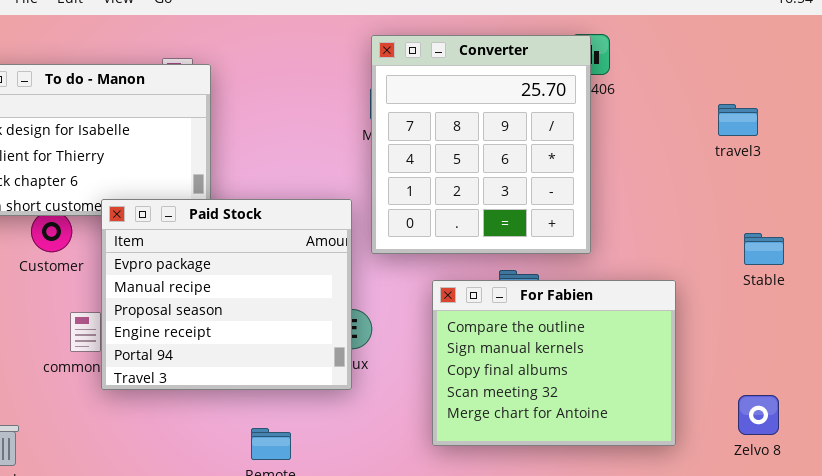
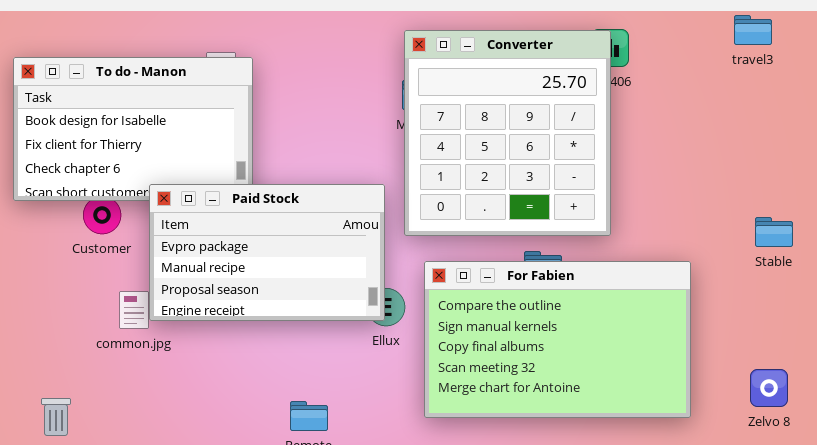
travel3: [718,104,758,136] -> [734,15,772,45], moved
Paid Stock: [101,199,352,390] -> [149,184,385,321], resized
For Fabien: [432,280,676,446] -> [424,261,691,418], resized

